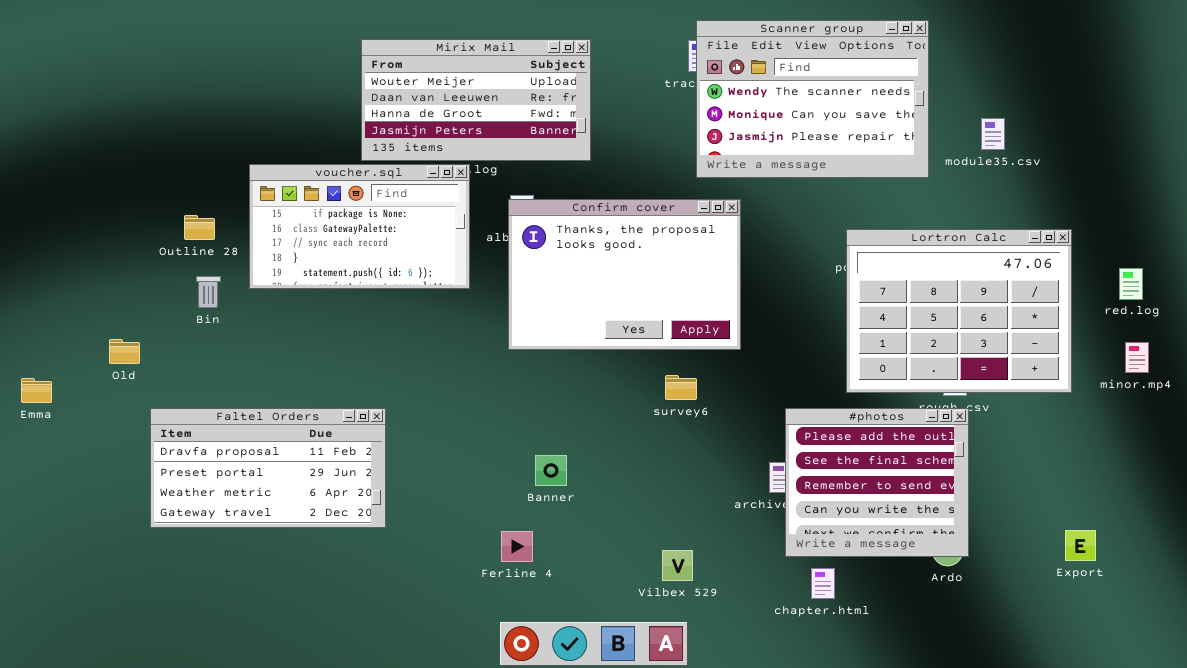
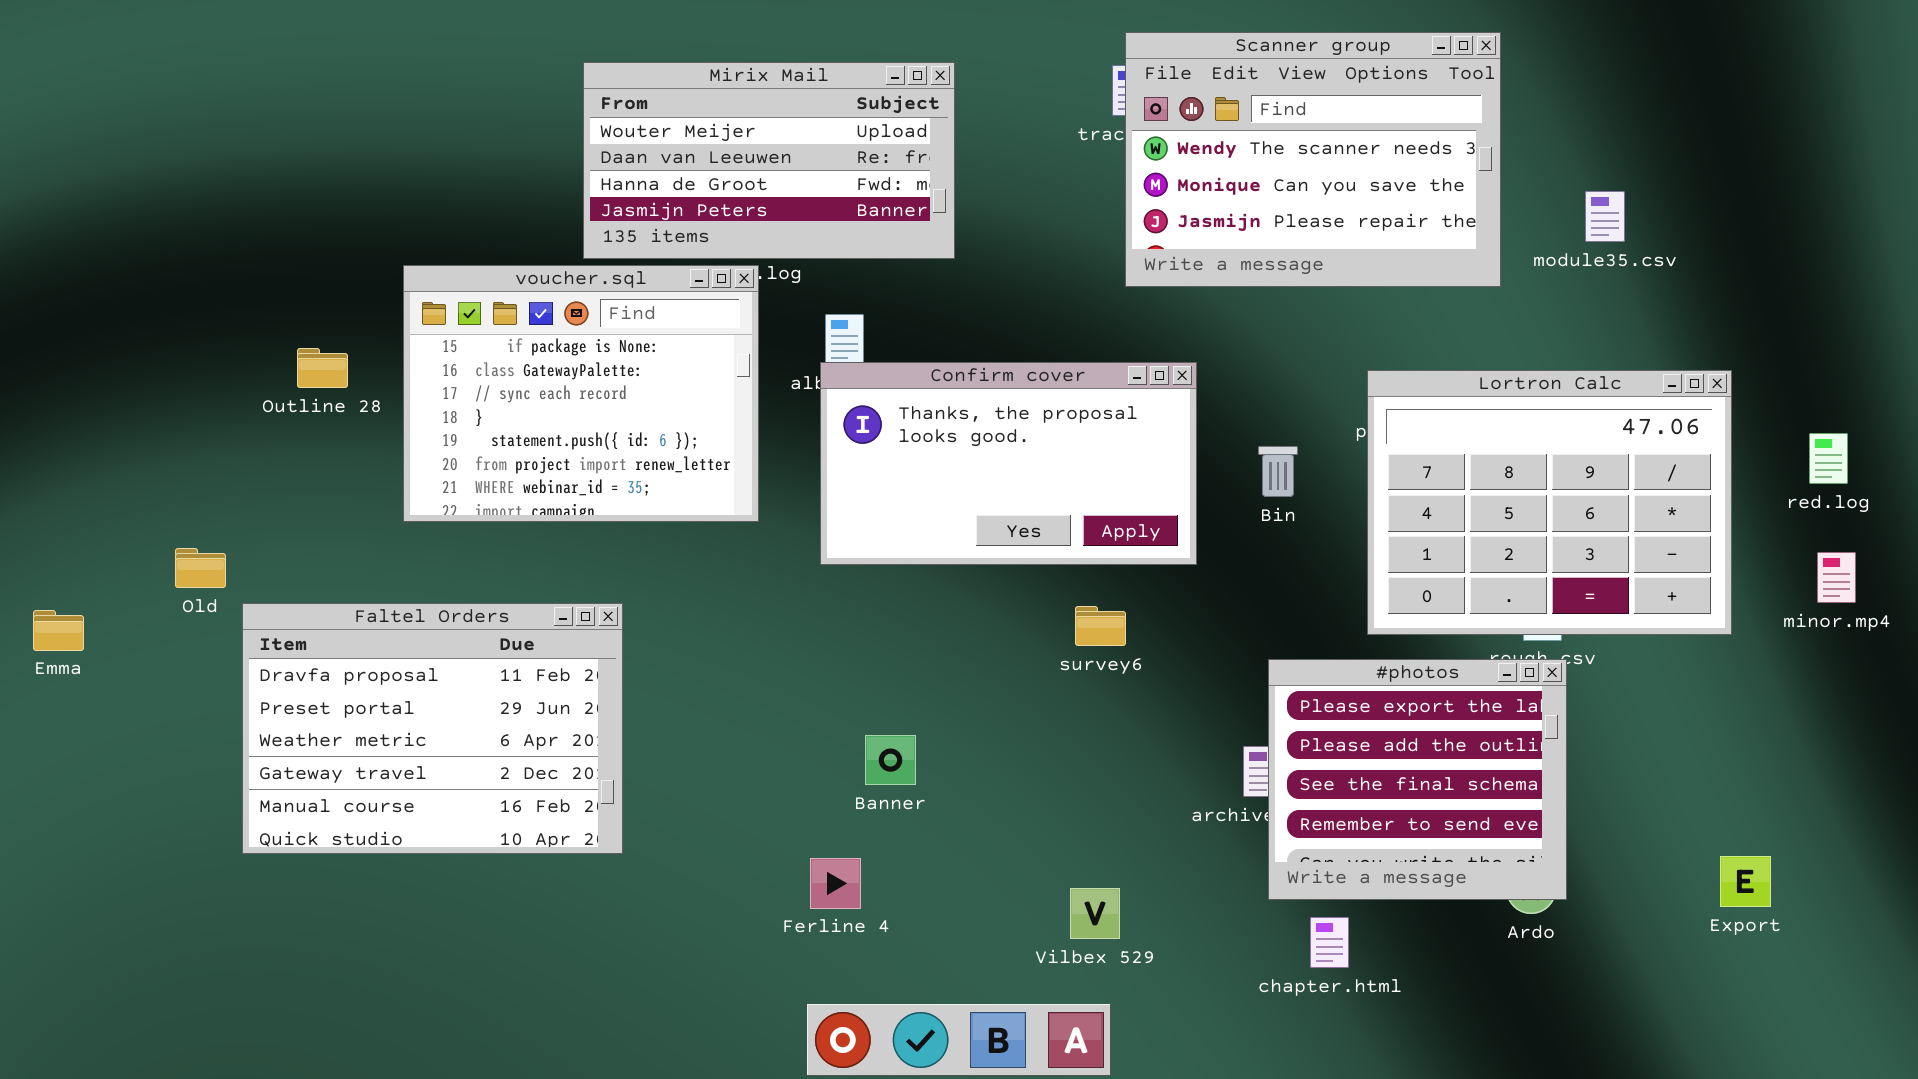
voucher.sql: [249,164,470,289] -> [403,265,759,522], resized
Confirm cover: [508,199,741,350] -> [820,362,1197,565], resized
Bin: [196,276,221,308] -> [1258,446,1298,497], moved
Faltel Orders: [150,408,386,528] -> [242,603,623,854], resized
#photos: [785,408,969,557] -> [1268,659,1567,900], scrolled up 1 row

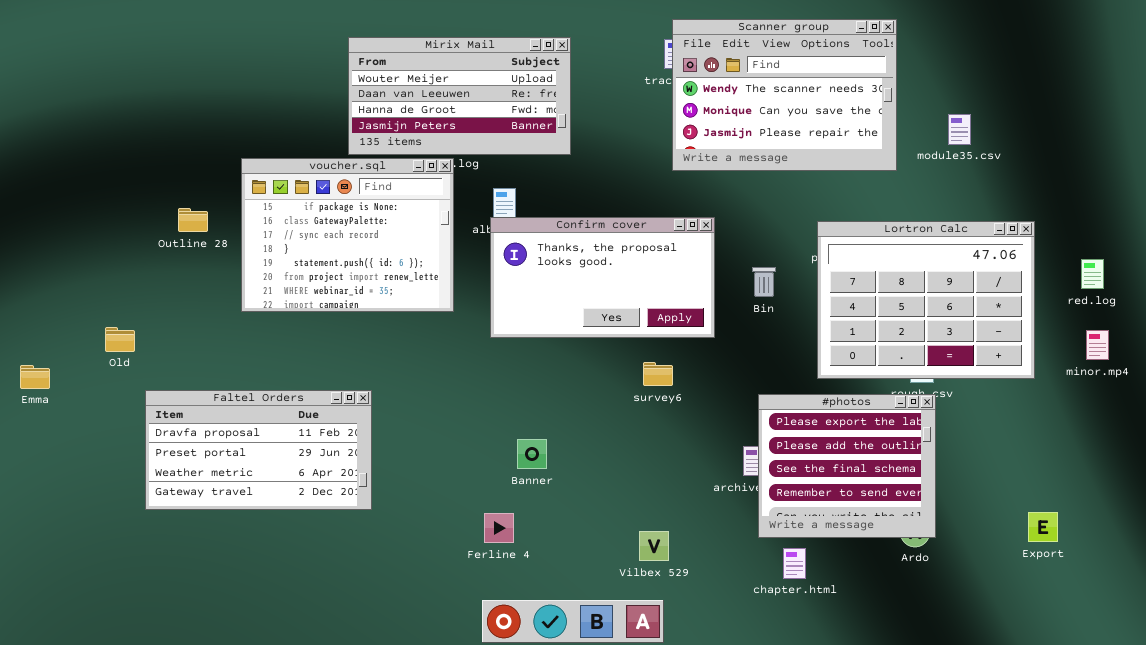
Faltel Orders: [242,603,623,854] -> [145,390,372,510], resized

